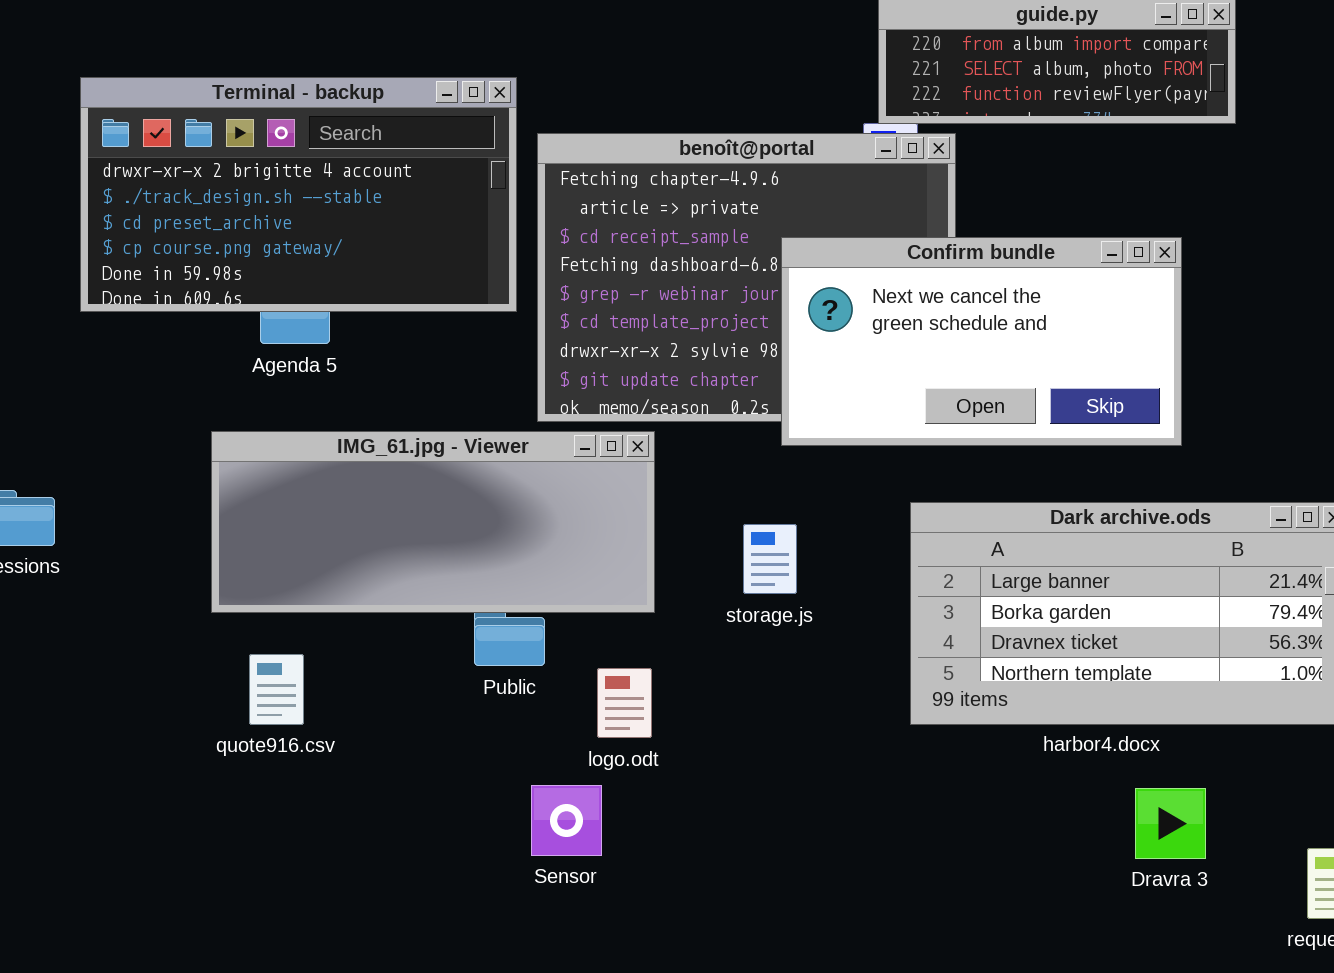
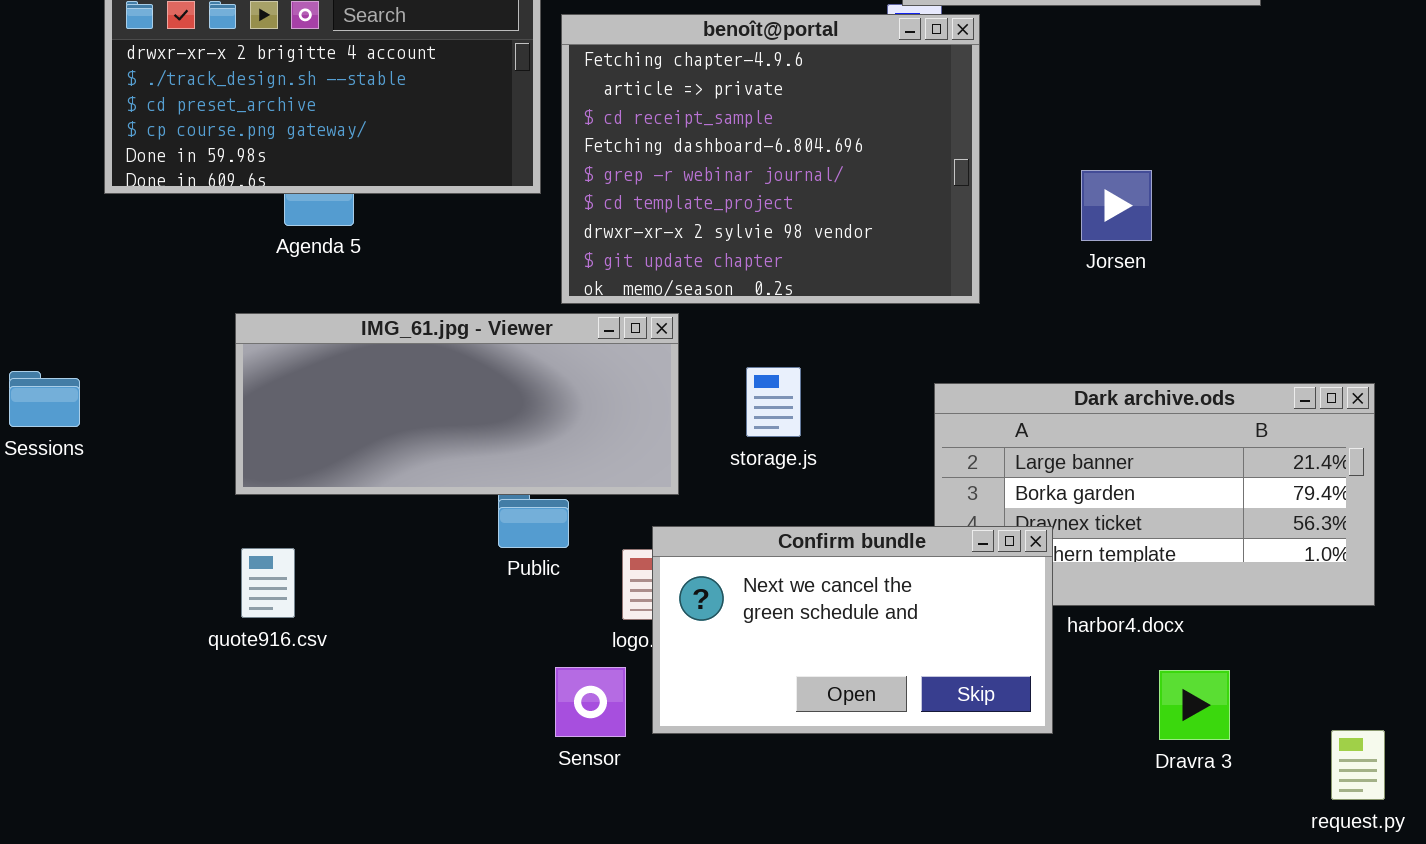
Confirm bundle: [781,237,1182,446] -> [652,526,1053,734], moved
storage.js: [743,524,797,594] -> [746,367,801,437], moved
quote916.csv: [249,654,304,725] -> [241,548,295,618], moved

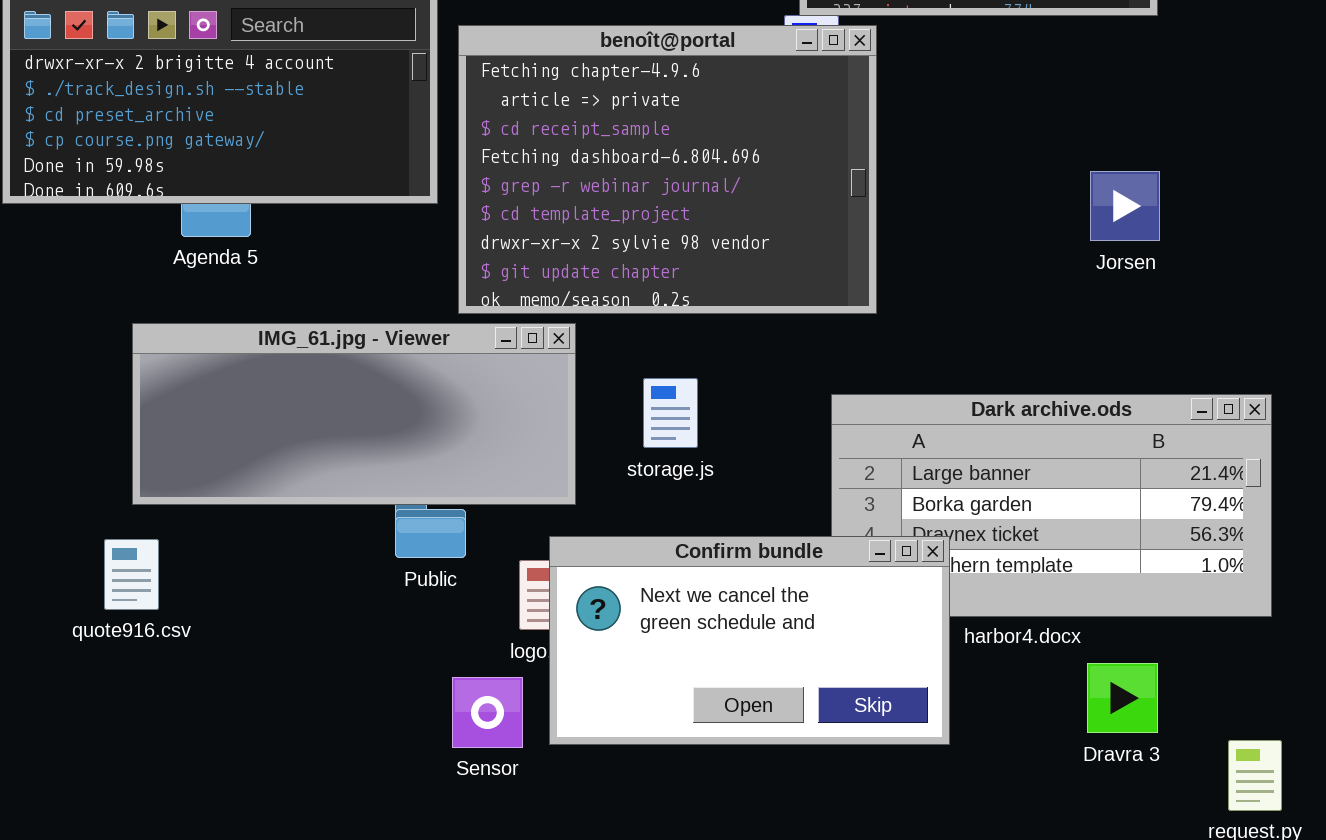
Jorsen: [1081,170,1152,241] -> [1090,171,1160,241], moved
quote916.csv: [241,548,295,618] -> [104,539,159,610], moved
Dravra 3: [1159,670,1230,740] -> [1087,663,1158,733], moved

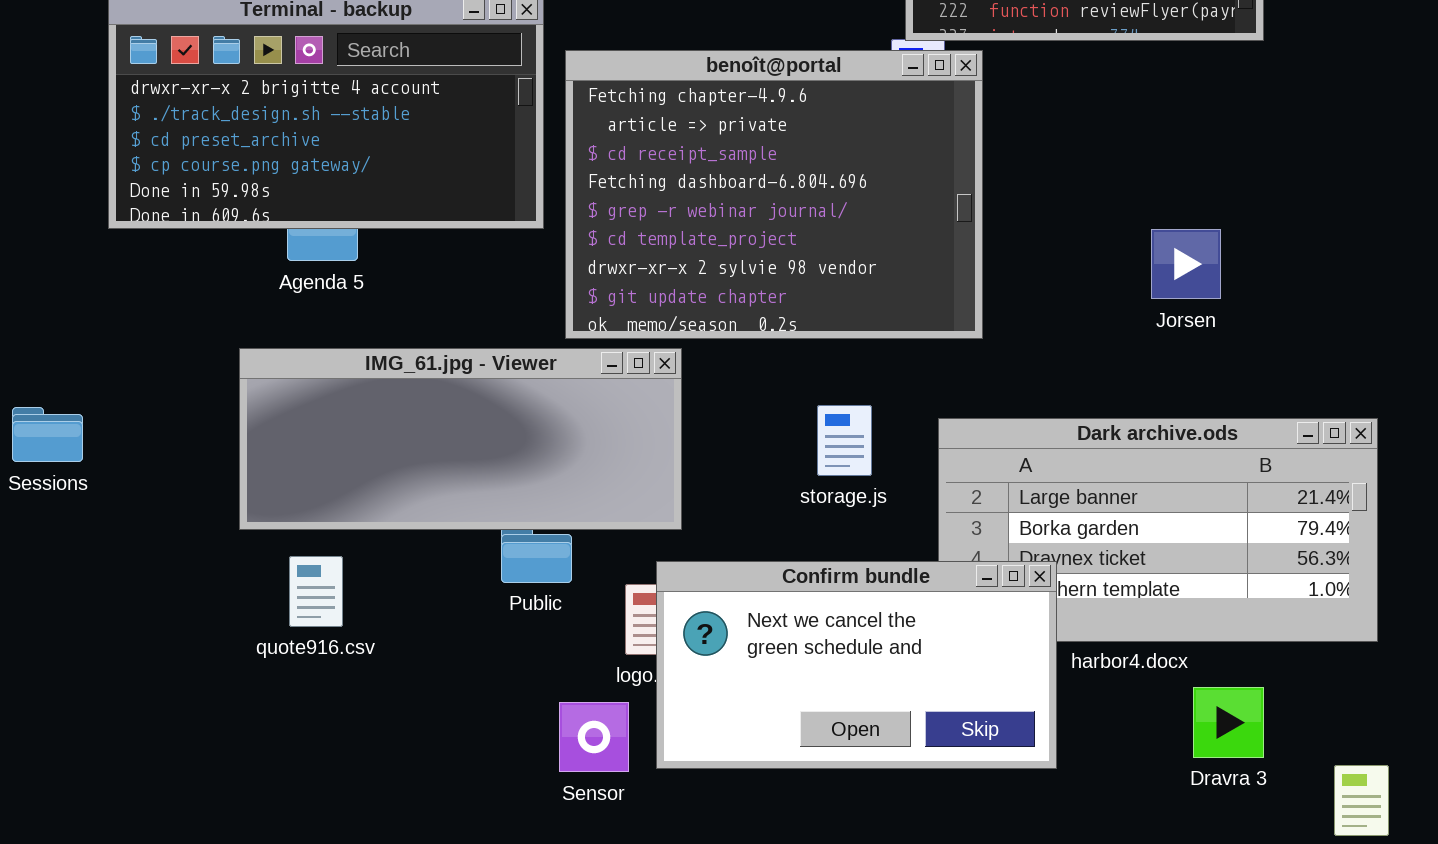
Jorsen: [1090,171,1160,241] -> [1151,229,1221,299], moved
storage.js: [643,378,698,448] -> [817,405,872,476], moved
quote916.csv: [104,539,159,610] -> [289,556,343,627], moved

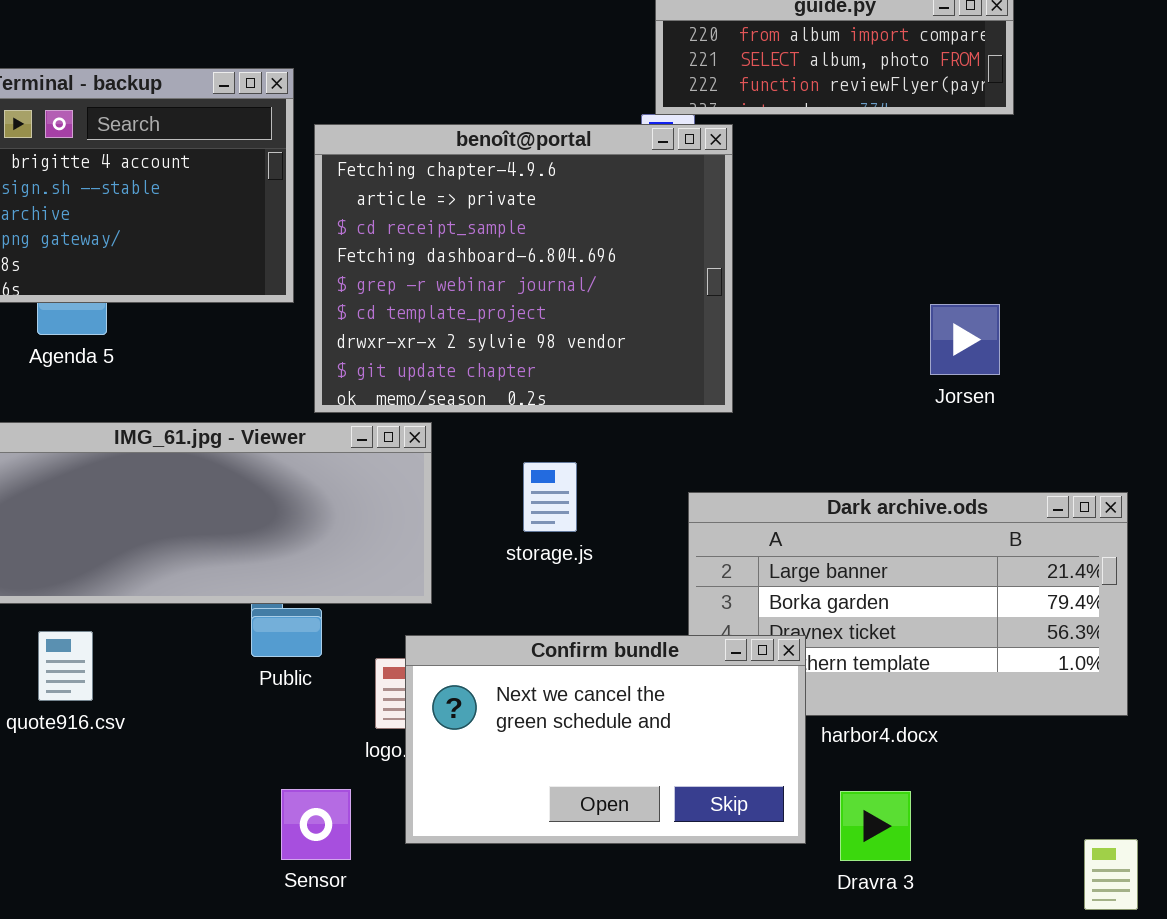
Jorsen: [1151,229,1221,299] -> [930,304,1000,375], moved
storage.js: [817,405,872,476] -> [523,462,577,532], moved
Dravra 3: [1193,687,1264,758] -> [840,791,911,861], moved
Sensor: [559,702,629,772] -> [281,789,351,860], moved

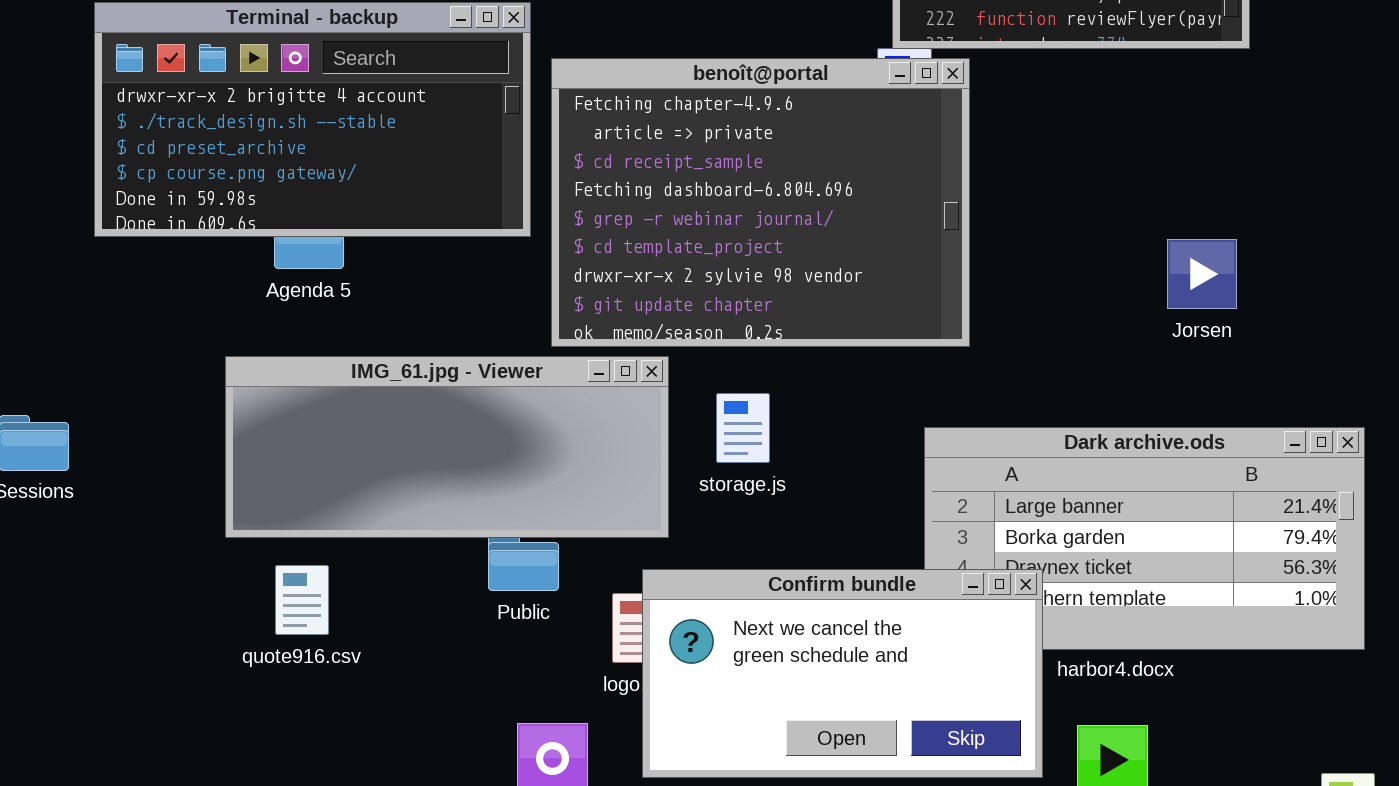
storage.js: [523,462,577,532] -> [716,393,770,463], moved

